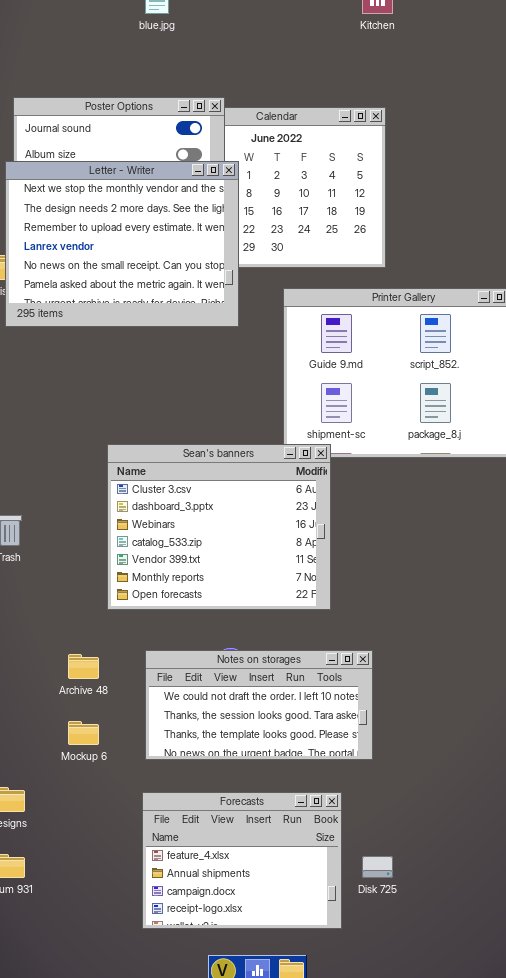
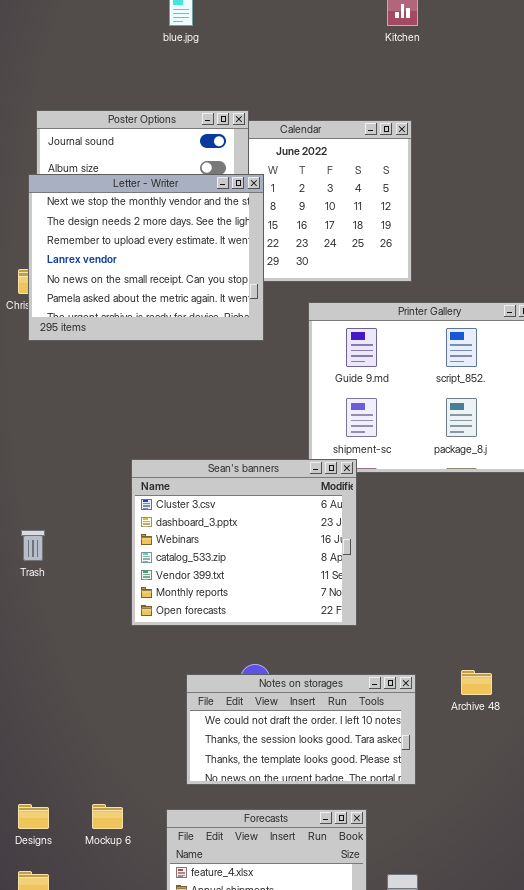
Notes on storages: [145,650,373,760] -> [186,674,416,785], moved
Archive 48: [68,654,99,679] -> [461,670,492,695], moved
Mockup 6: [68,721,99,745] -> [92,804,123,829], moved

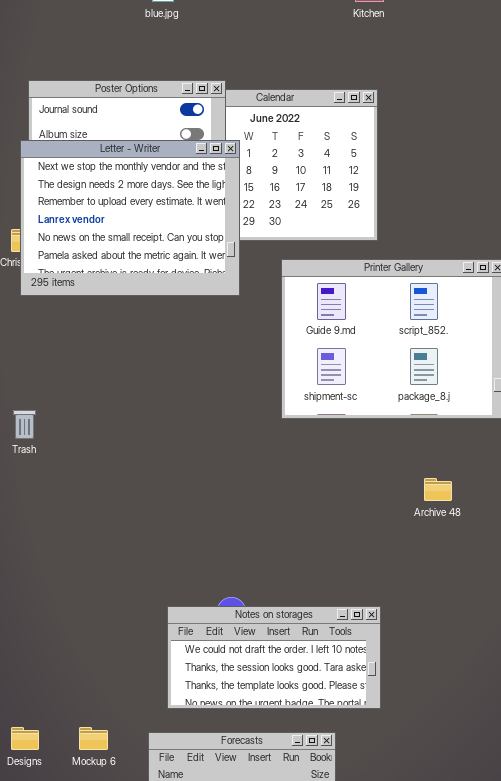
Sean's banners: [131,459,357,626] -> none, closed
Trash: [21,530,45,561] -> [13,410,36,439], moved
Archive 48: [461,670,492,695] -> [424,478,452,501], moved

